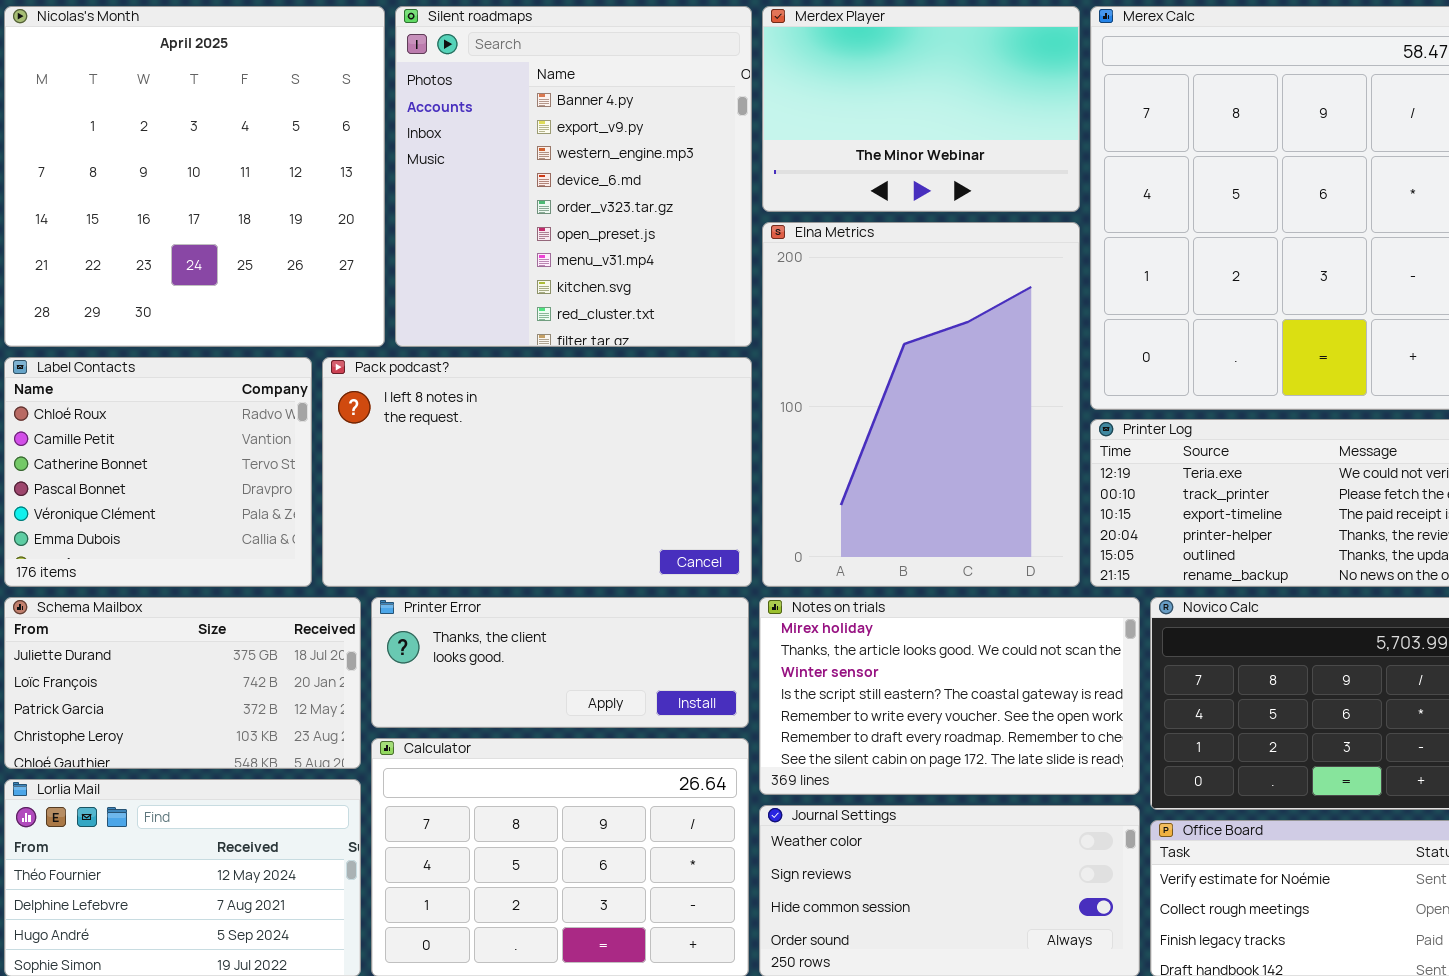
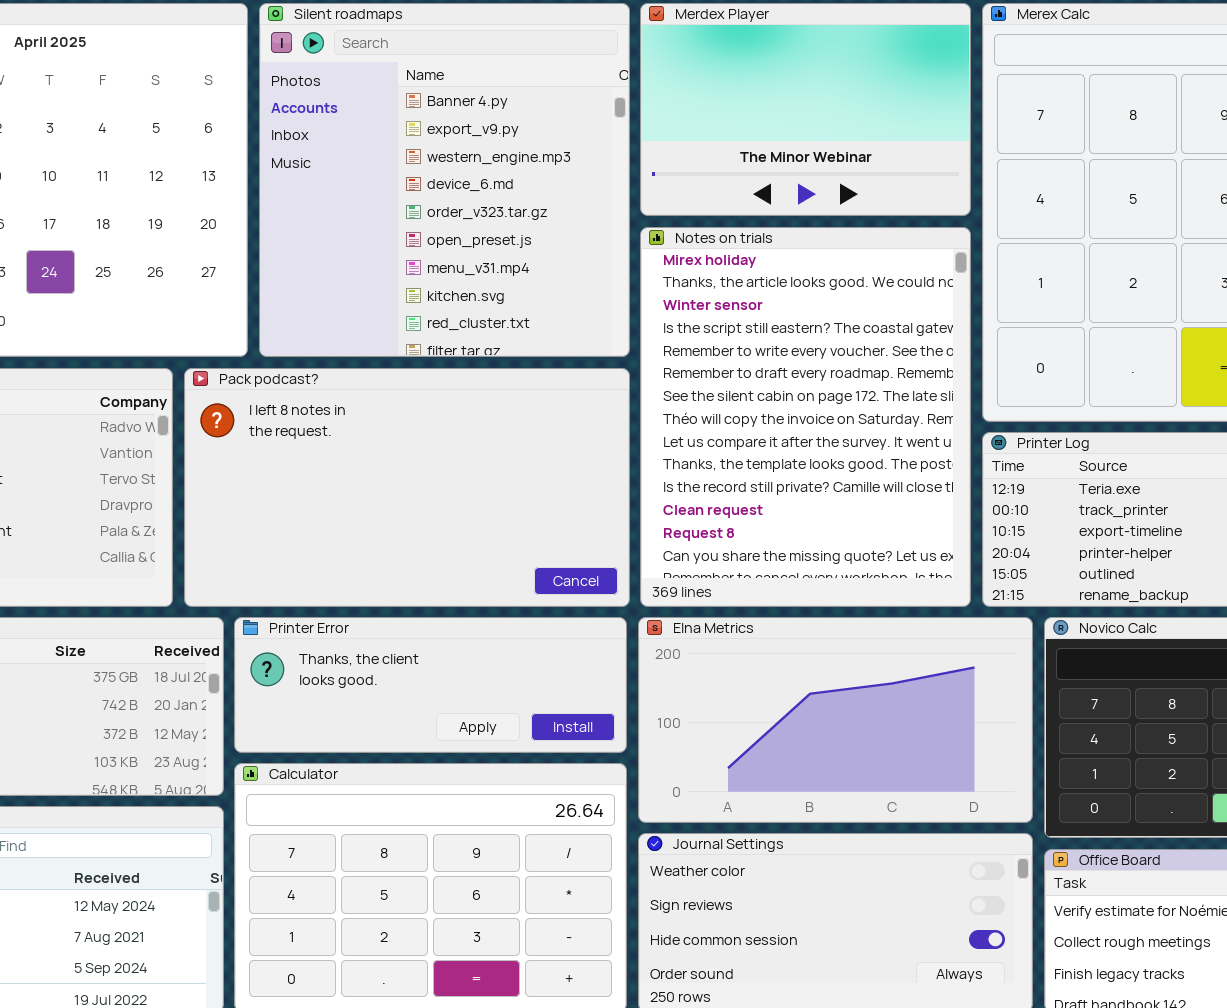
Elna Metrics: [762,222,1080,587] -> [638,617,1033,823], moved, resized
Notes on trials: [759,597,1140,795] -> [640,227,971,607], moved, resized

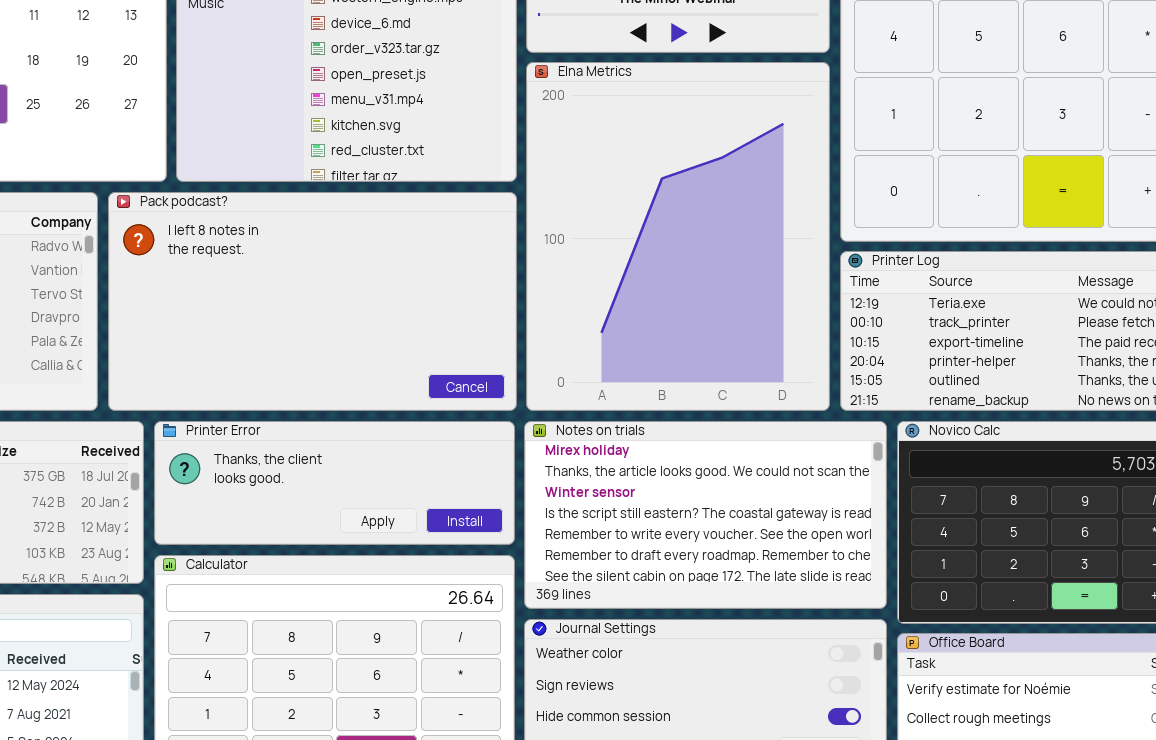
Notes on trials: [640,227,971,607] -> [524,421,887,609], moved, resized
Elna Metrics: [638,617,1033,823] -> [526,62,830,411], moved, resized

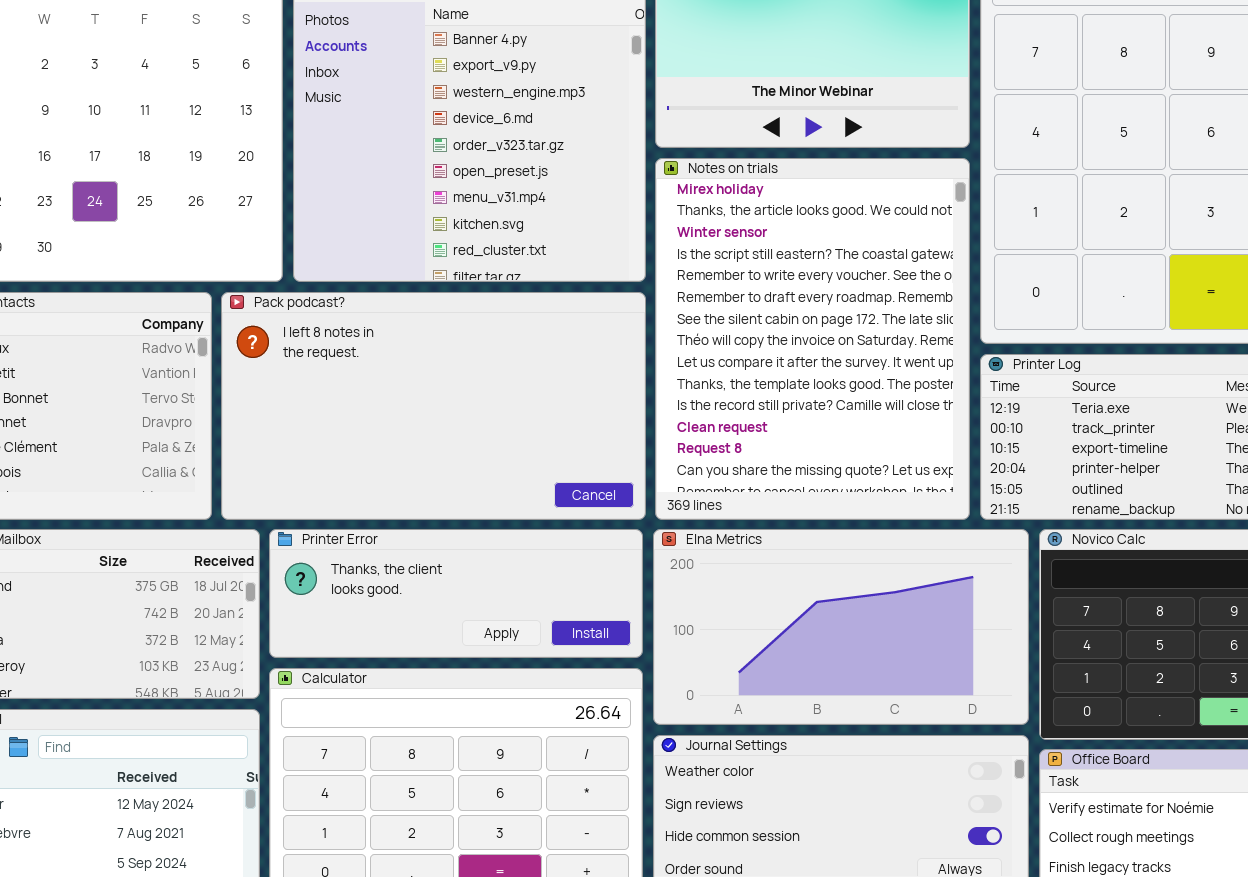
Elna Metrics: [526,62,830,411] -> [653,529,1029,725], moved, resized
Notes on trials: [524,421,887,609] -> [655,158,970,520], moved, resized

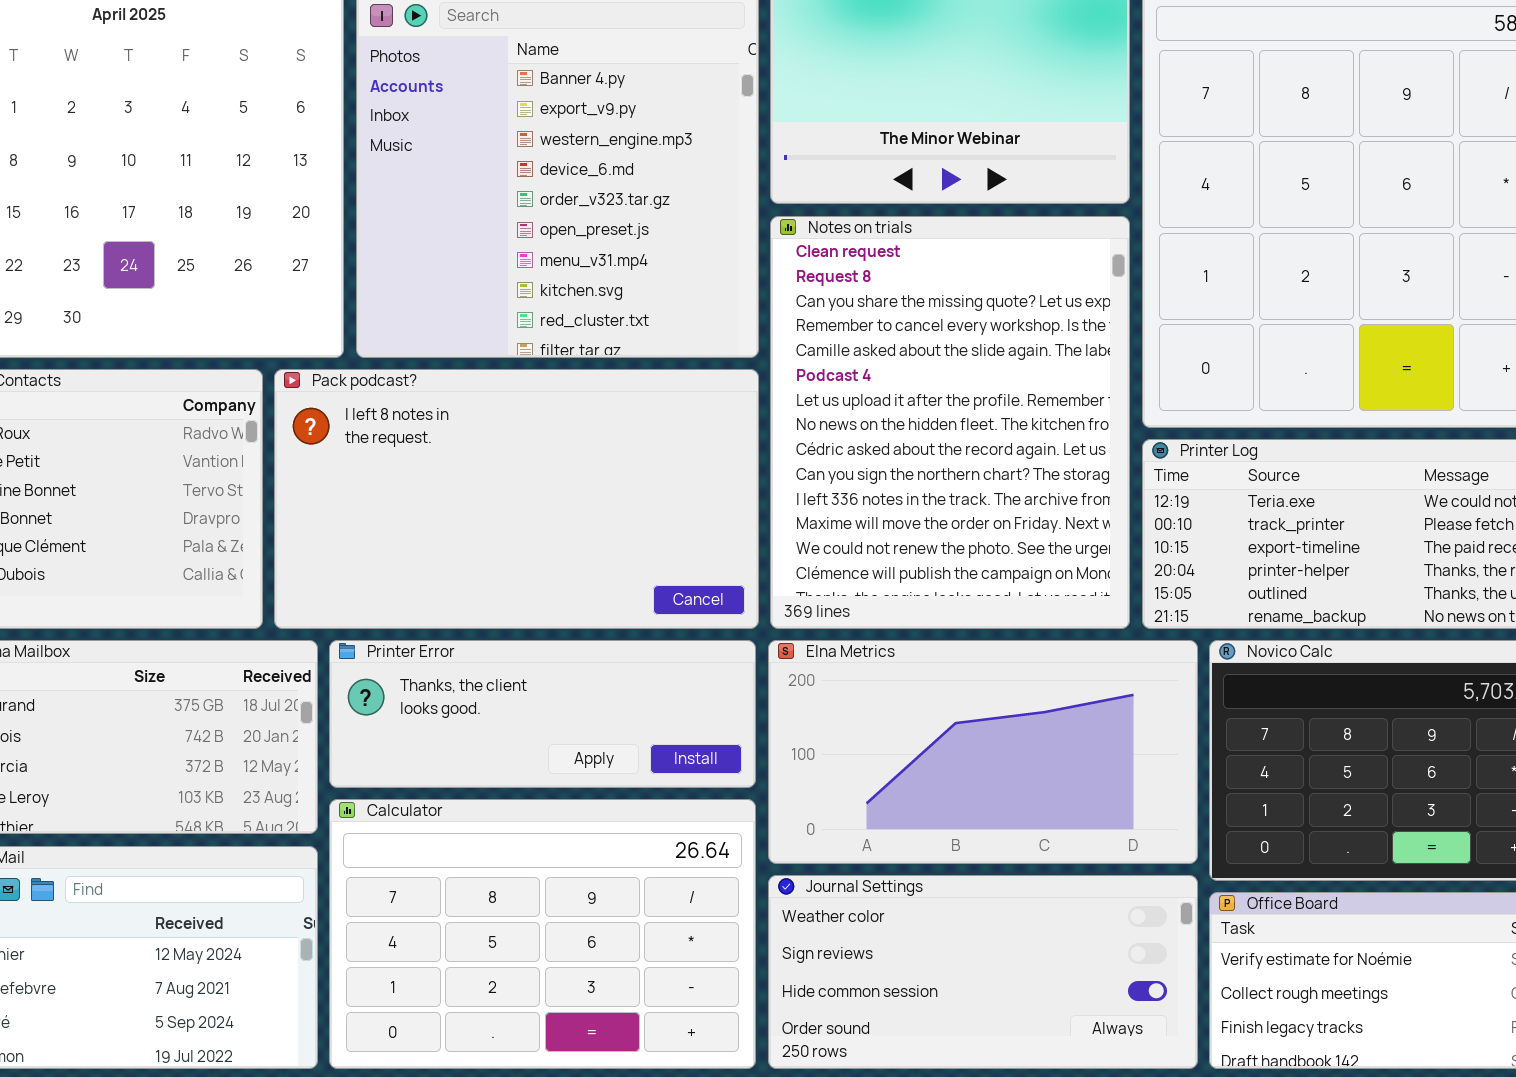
Notes on trials: [655,158,970,520] -> [770,216,1130,629], scrolled down 11 rows

